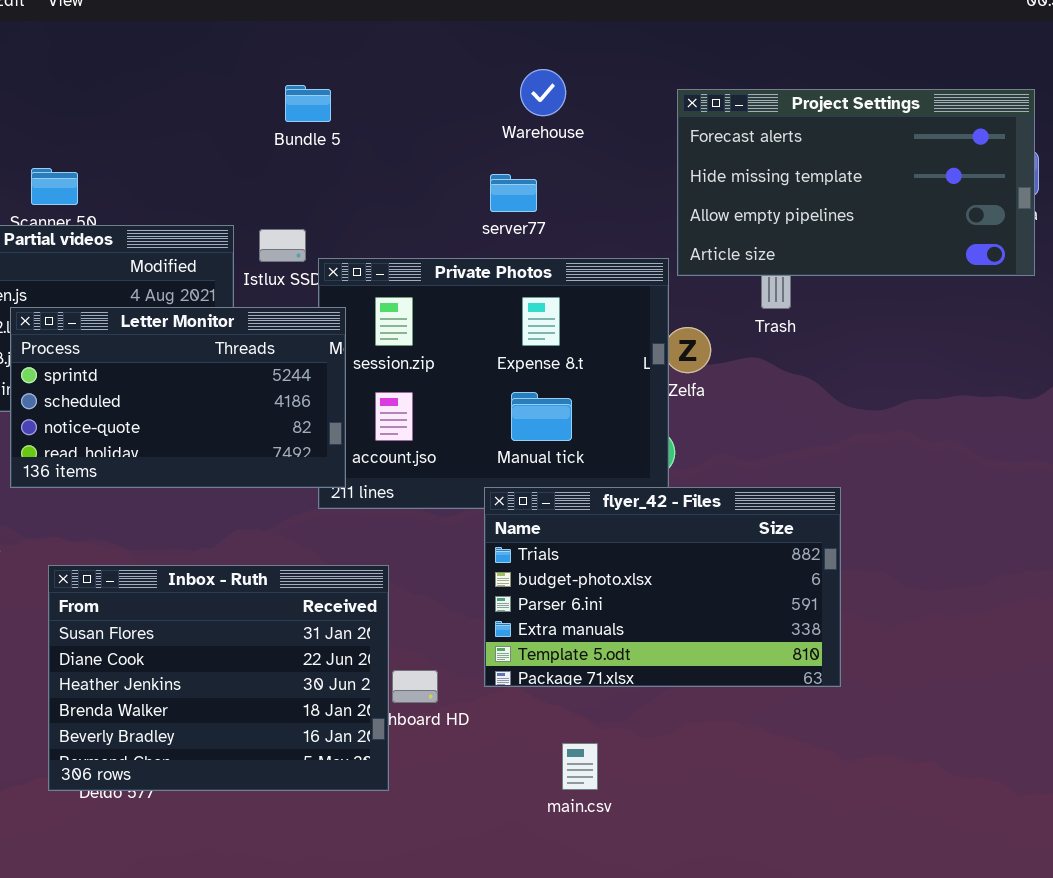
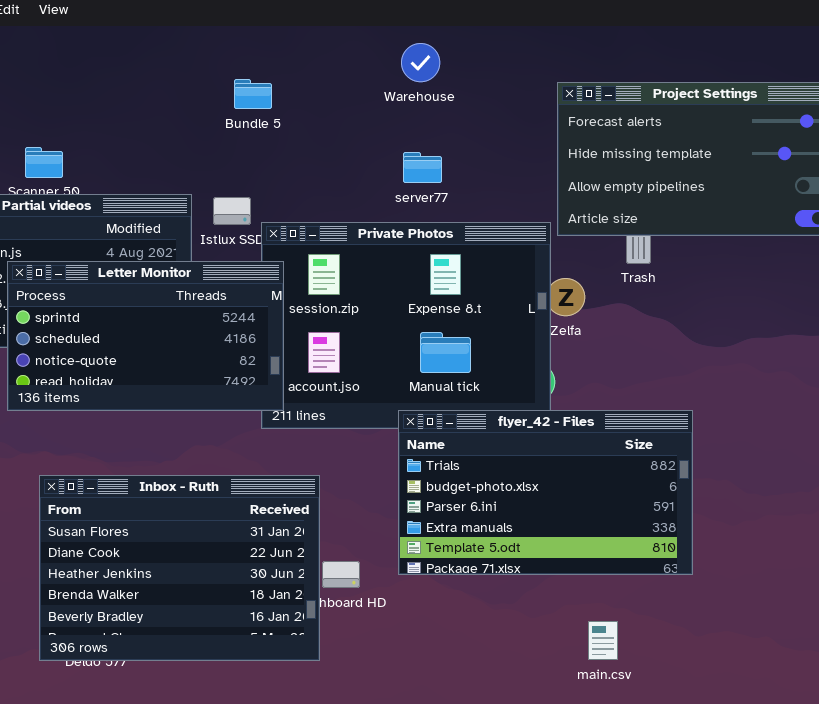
Warehouse: [520,69,566,116] -> [401,43,440,82], moved
main.csv: [562,743,598,790] -> [588,621,618,660], moved

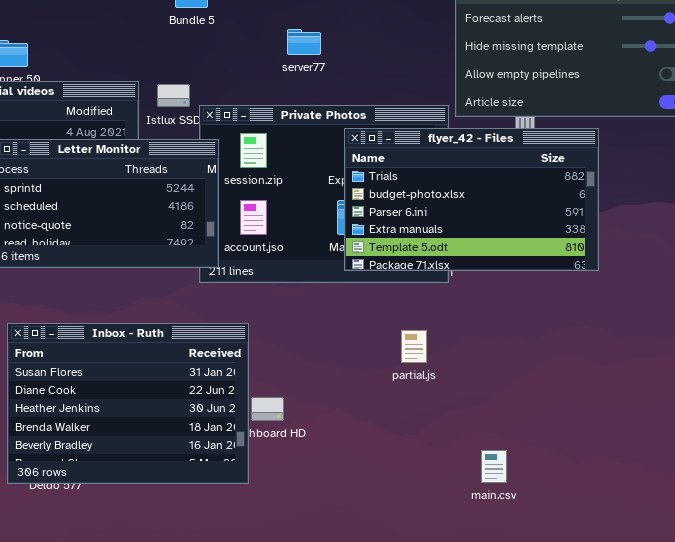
server77: [403,152,442,183] -> [287,29,321,55], moved
flyer_42 - Files: [398,410,693,575] -> [344,128,599,271], moved

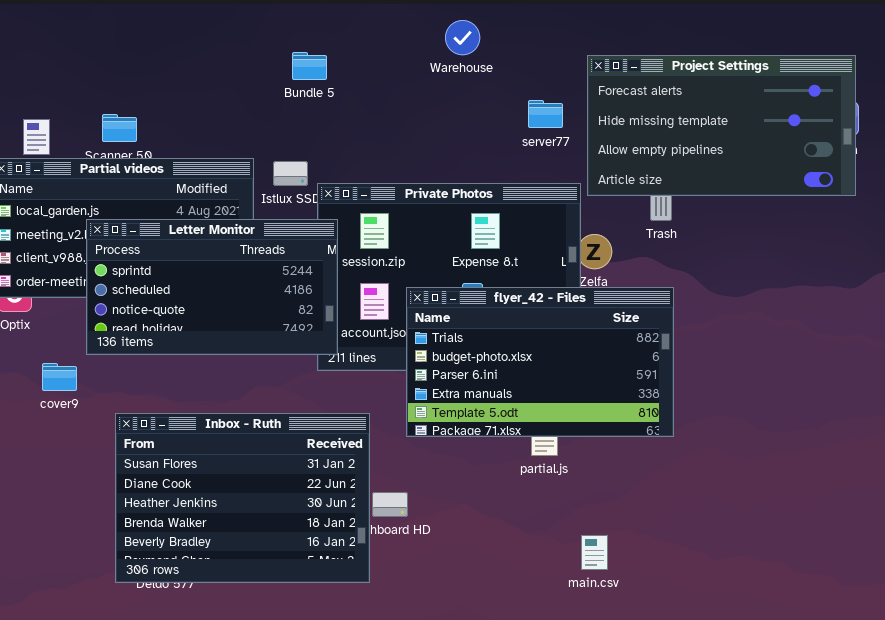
server77: [287,29,321,55] -> [528,100,563,128], moved
flyer_42 - Files: [344,128,599,271] -> [406,287,674,437], moved
main.csv: [481,450,507,483] -> [581,535,608,570], moved

